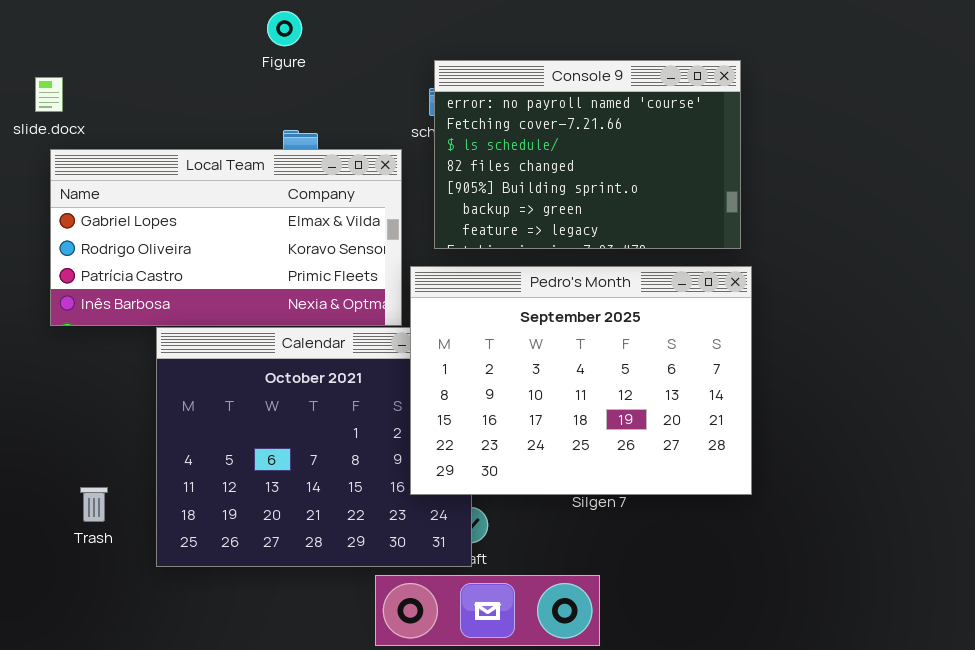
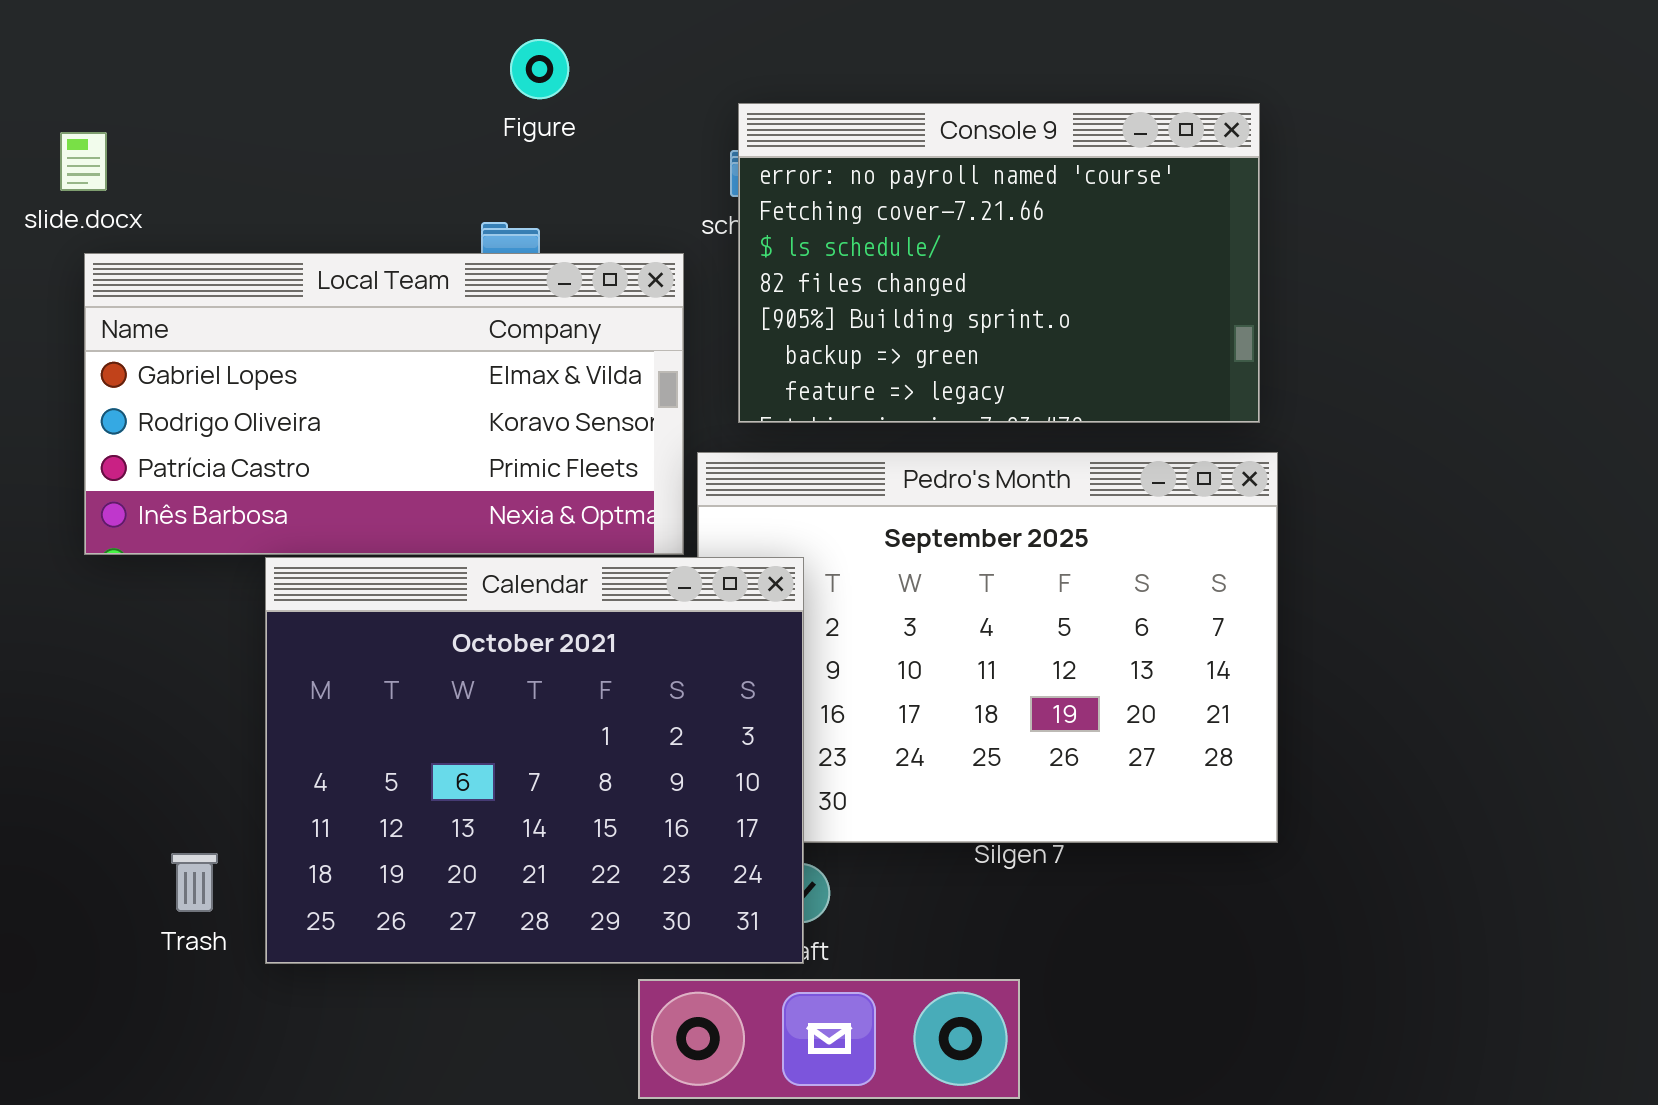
Figure: [267,11,302,46] -> [510,39,569,99], moved
Calendar: [156,327,472,567] -> [265,557,804,964], raised
Trash: [80,487,108,522] -> [171,853,218,912], moved

